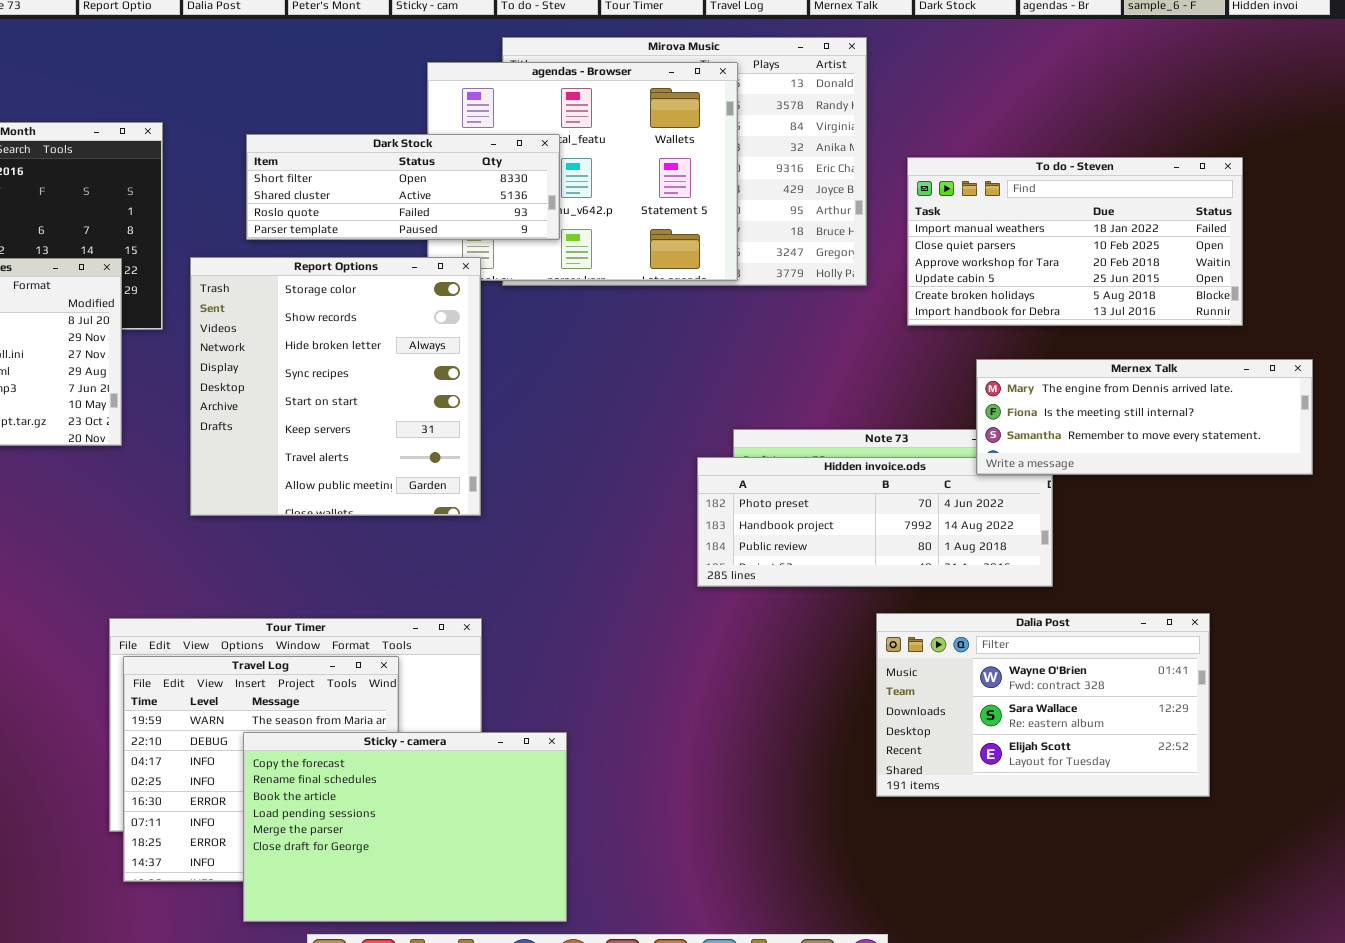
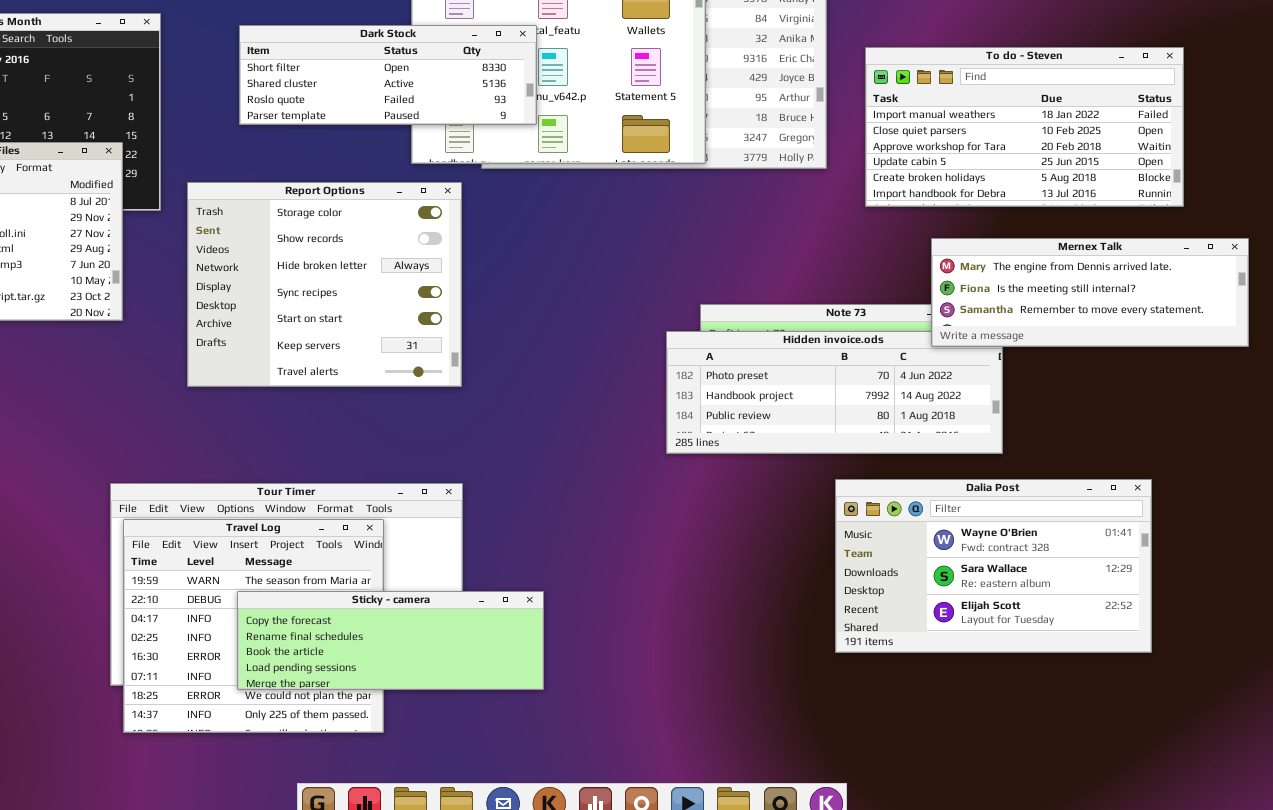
Report Options: [190,257,481,516] -> [187,182,462,387], resized
Sticky - camera: [243,732,567,922] -> [237,591,544,690], resized

